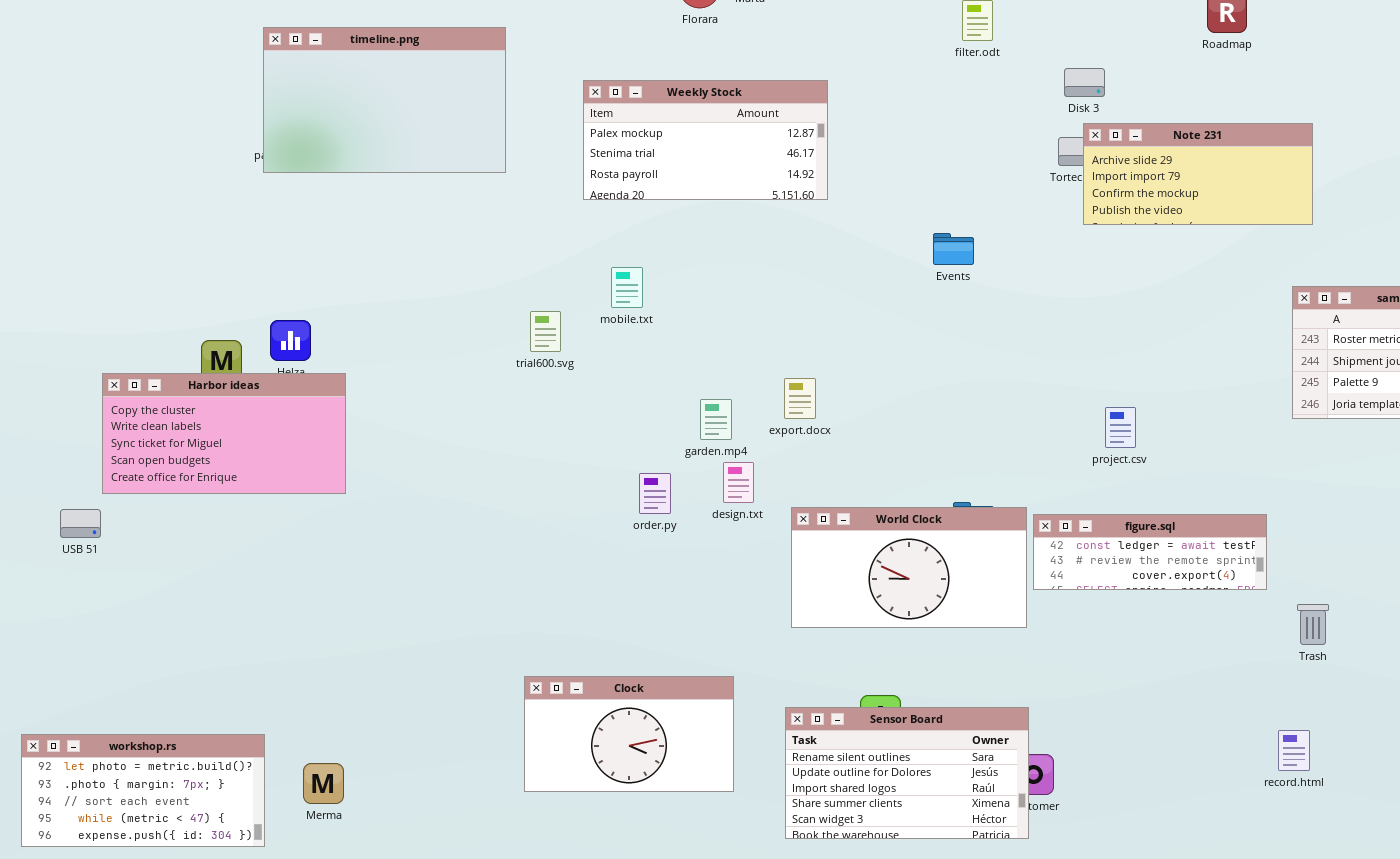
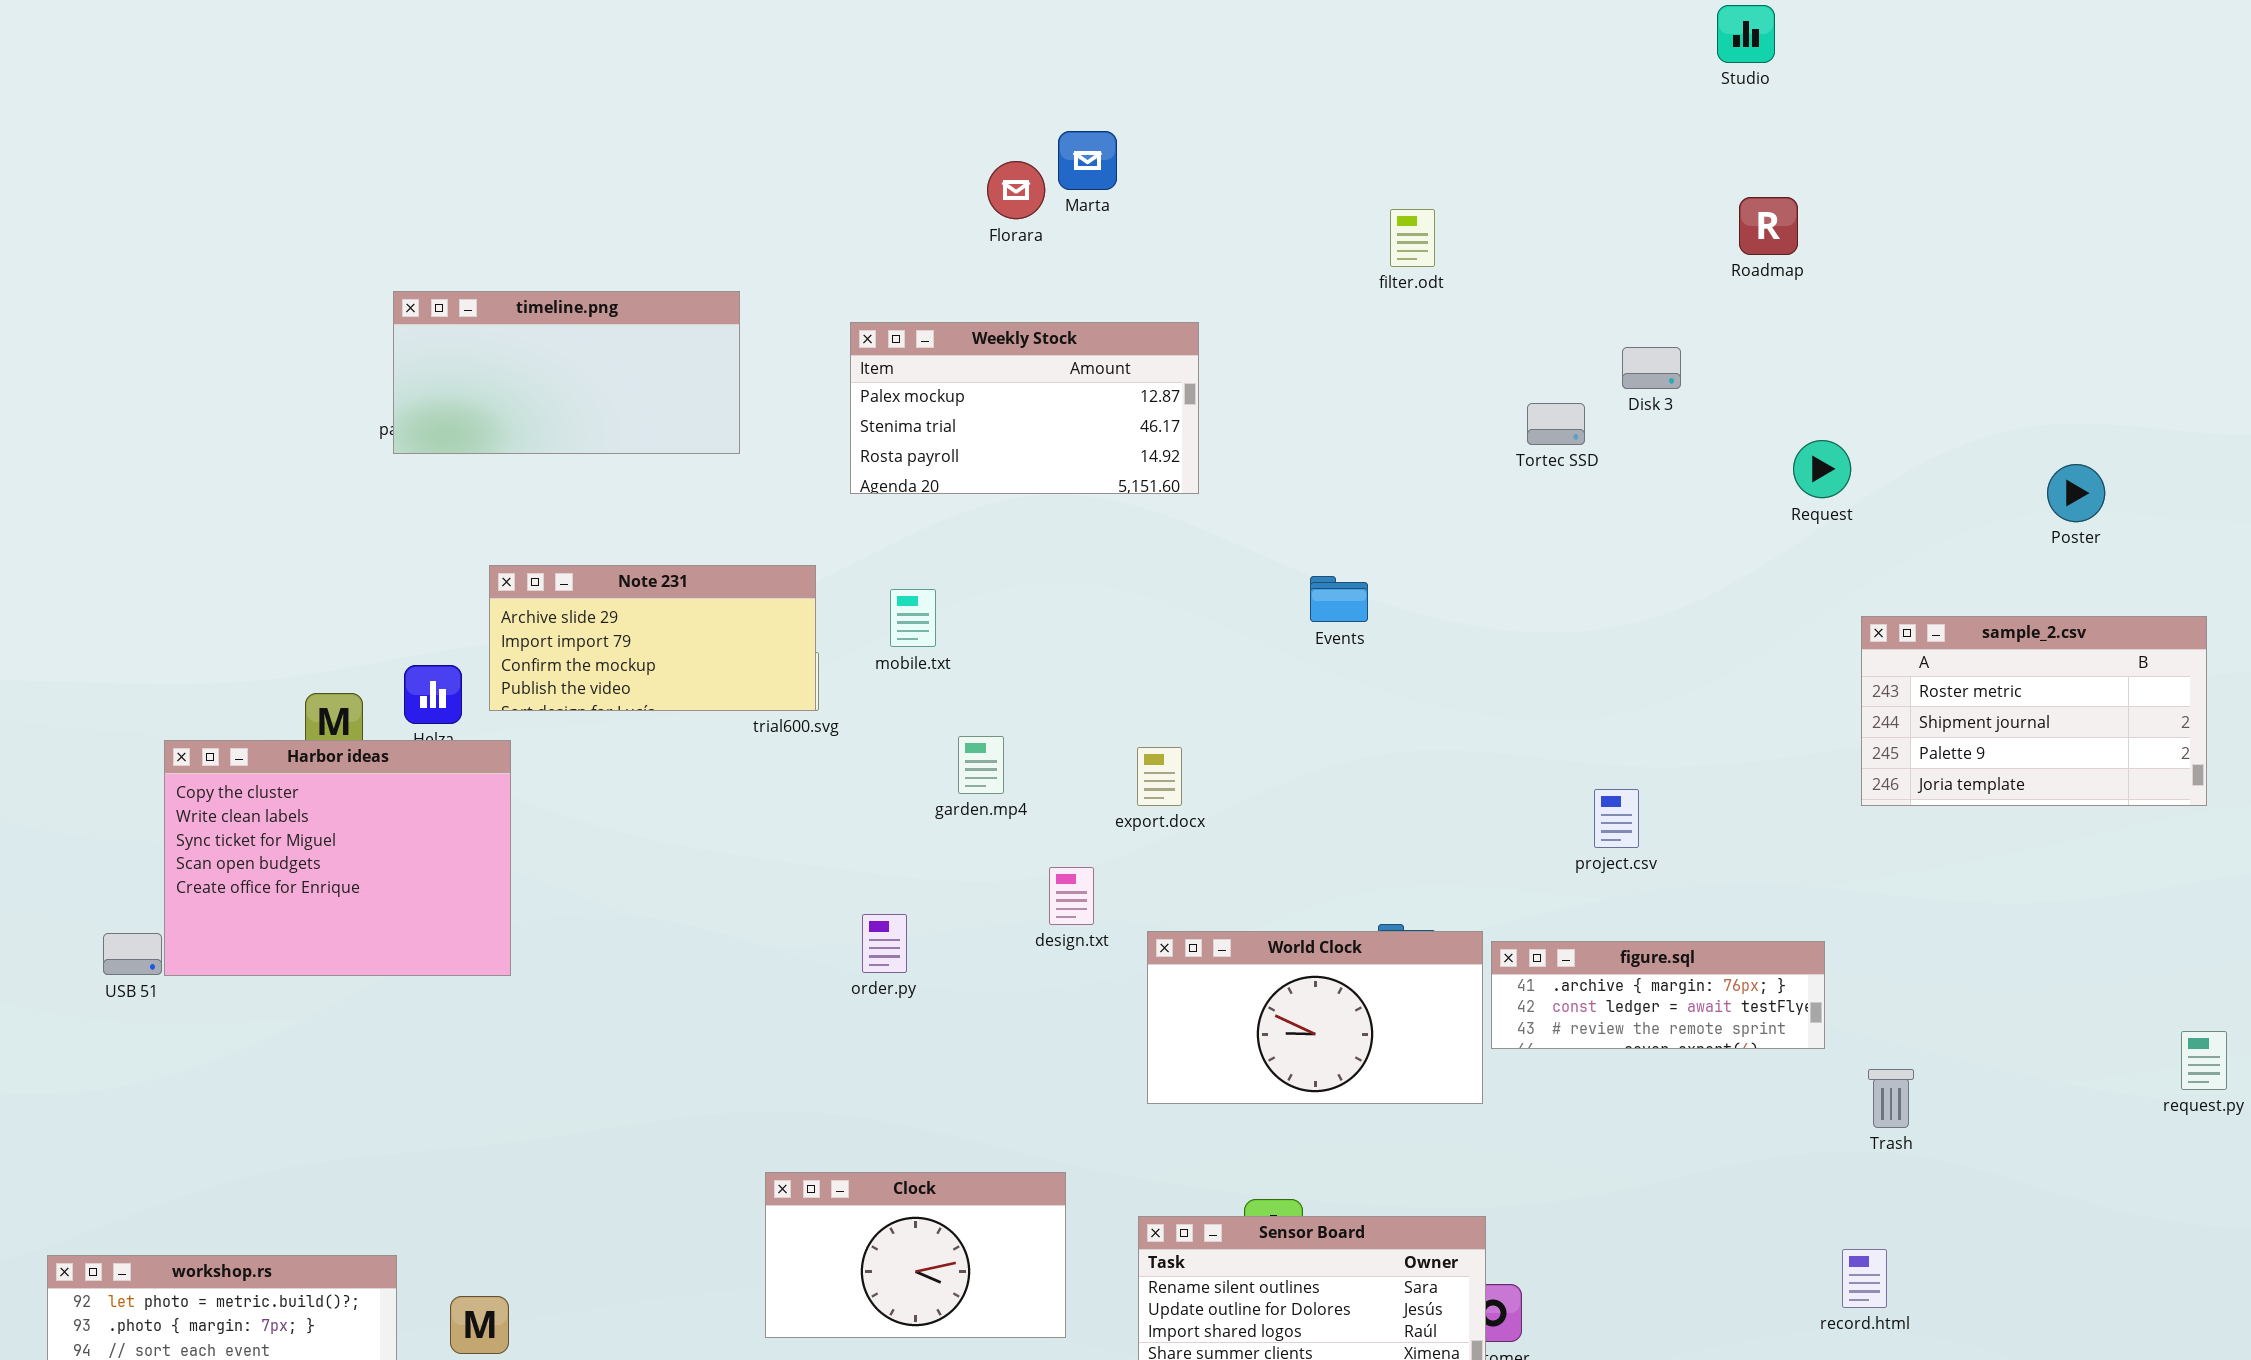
timeline.png: [263,27,506,173] -> [393,291,740,454], resized
Disk 3: [1064,68,1105,97] -> [1622,347,1681,389], moved
Note 231: [1083,123,1313,225] -> [489,565,816,711], moved
Events: [933,233,974,265] -> [1310,576,1368,622], moved
Harbor ideas: [102,373,346,494] -> [164,740,511,976], resized
garden.mp4: [700,399,732,440] -> [958,736,1004,794], moved
order.py: [639,473,671,514] -> [862,914,907,973], moved
figure.sql: [1033,514,1267,590] -> [1491,941,1825,1049], scrolled up 1 row

